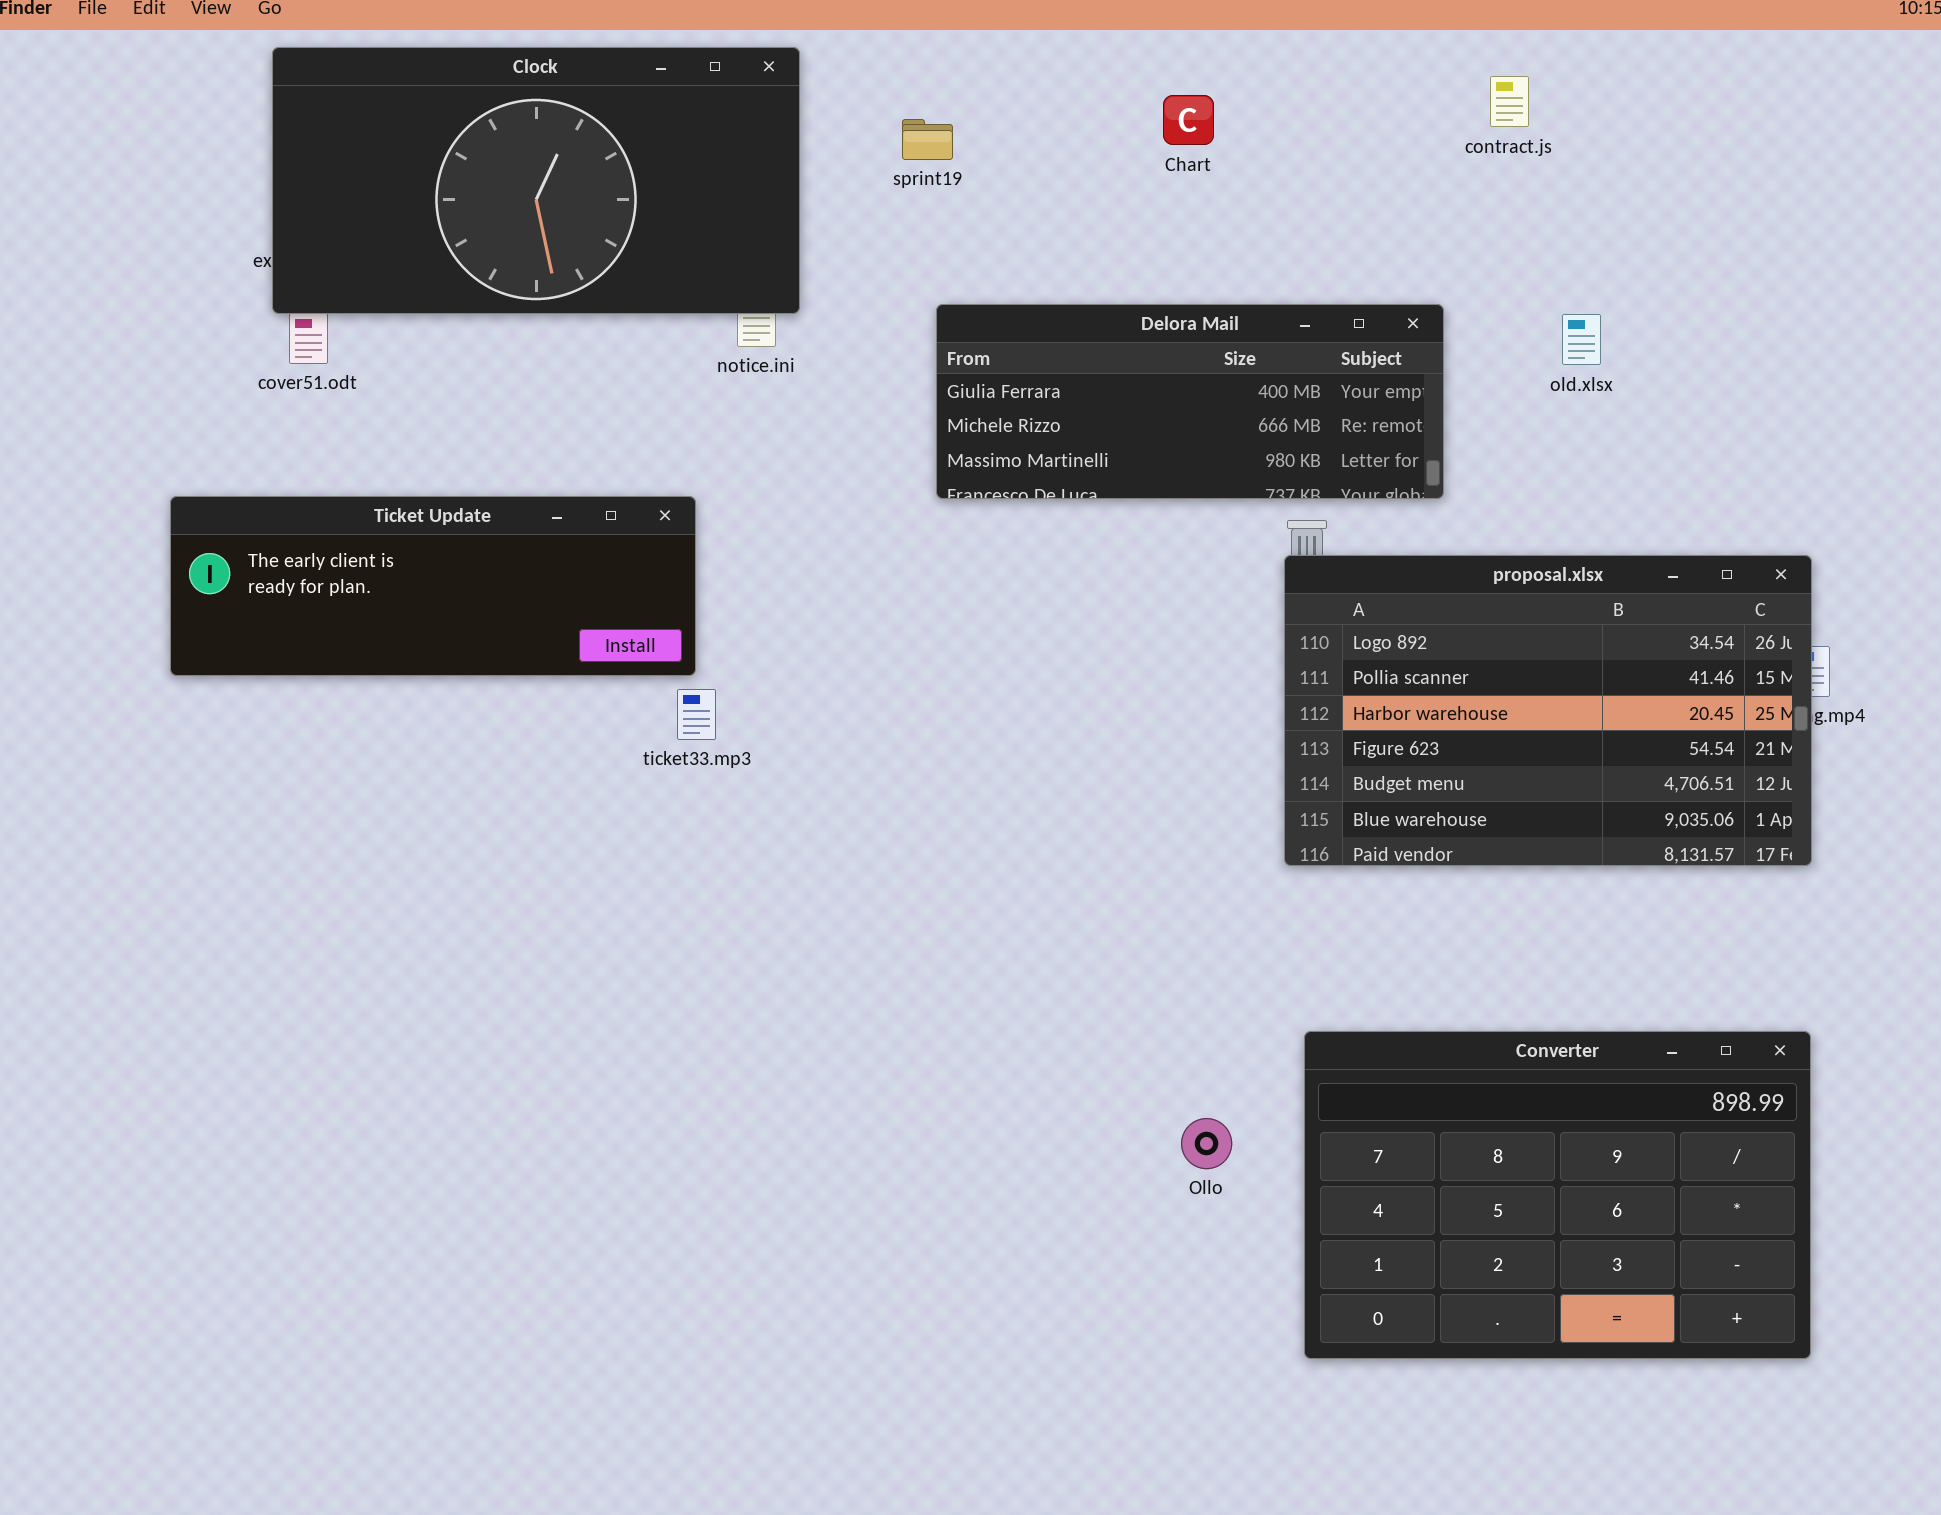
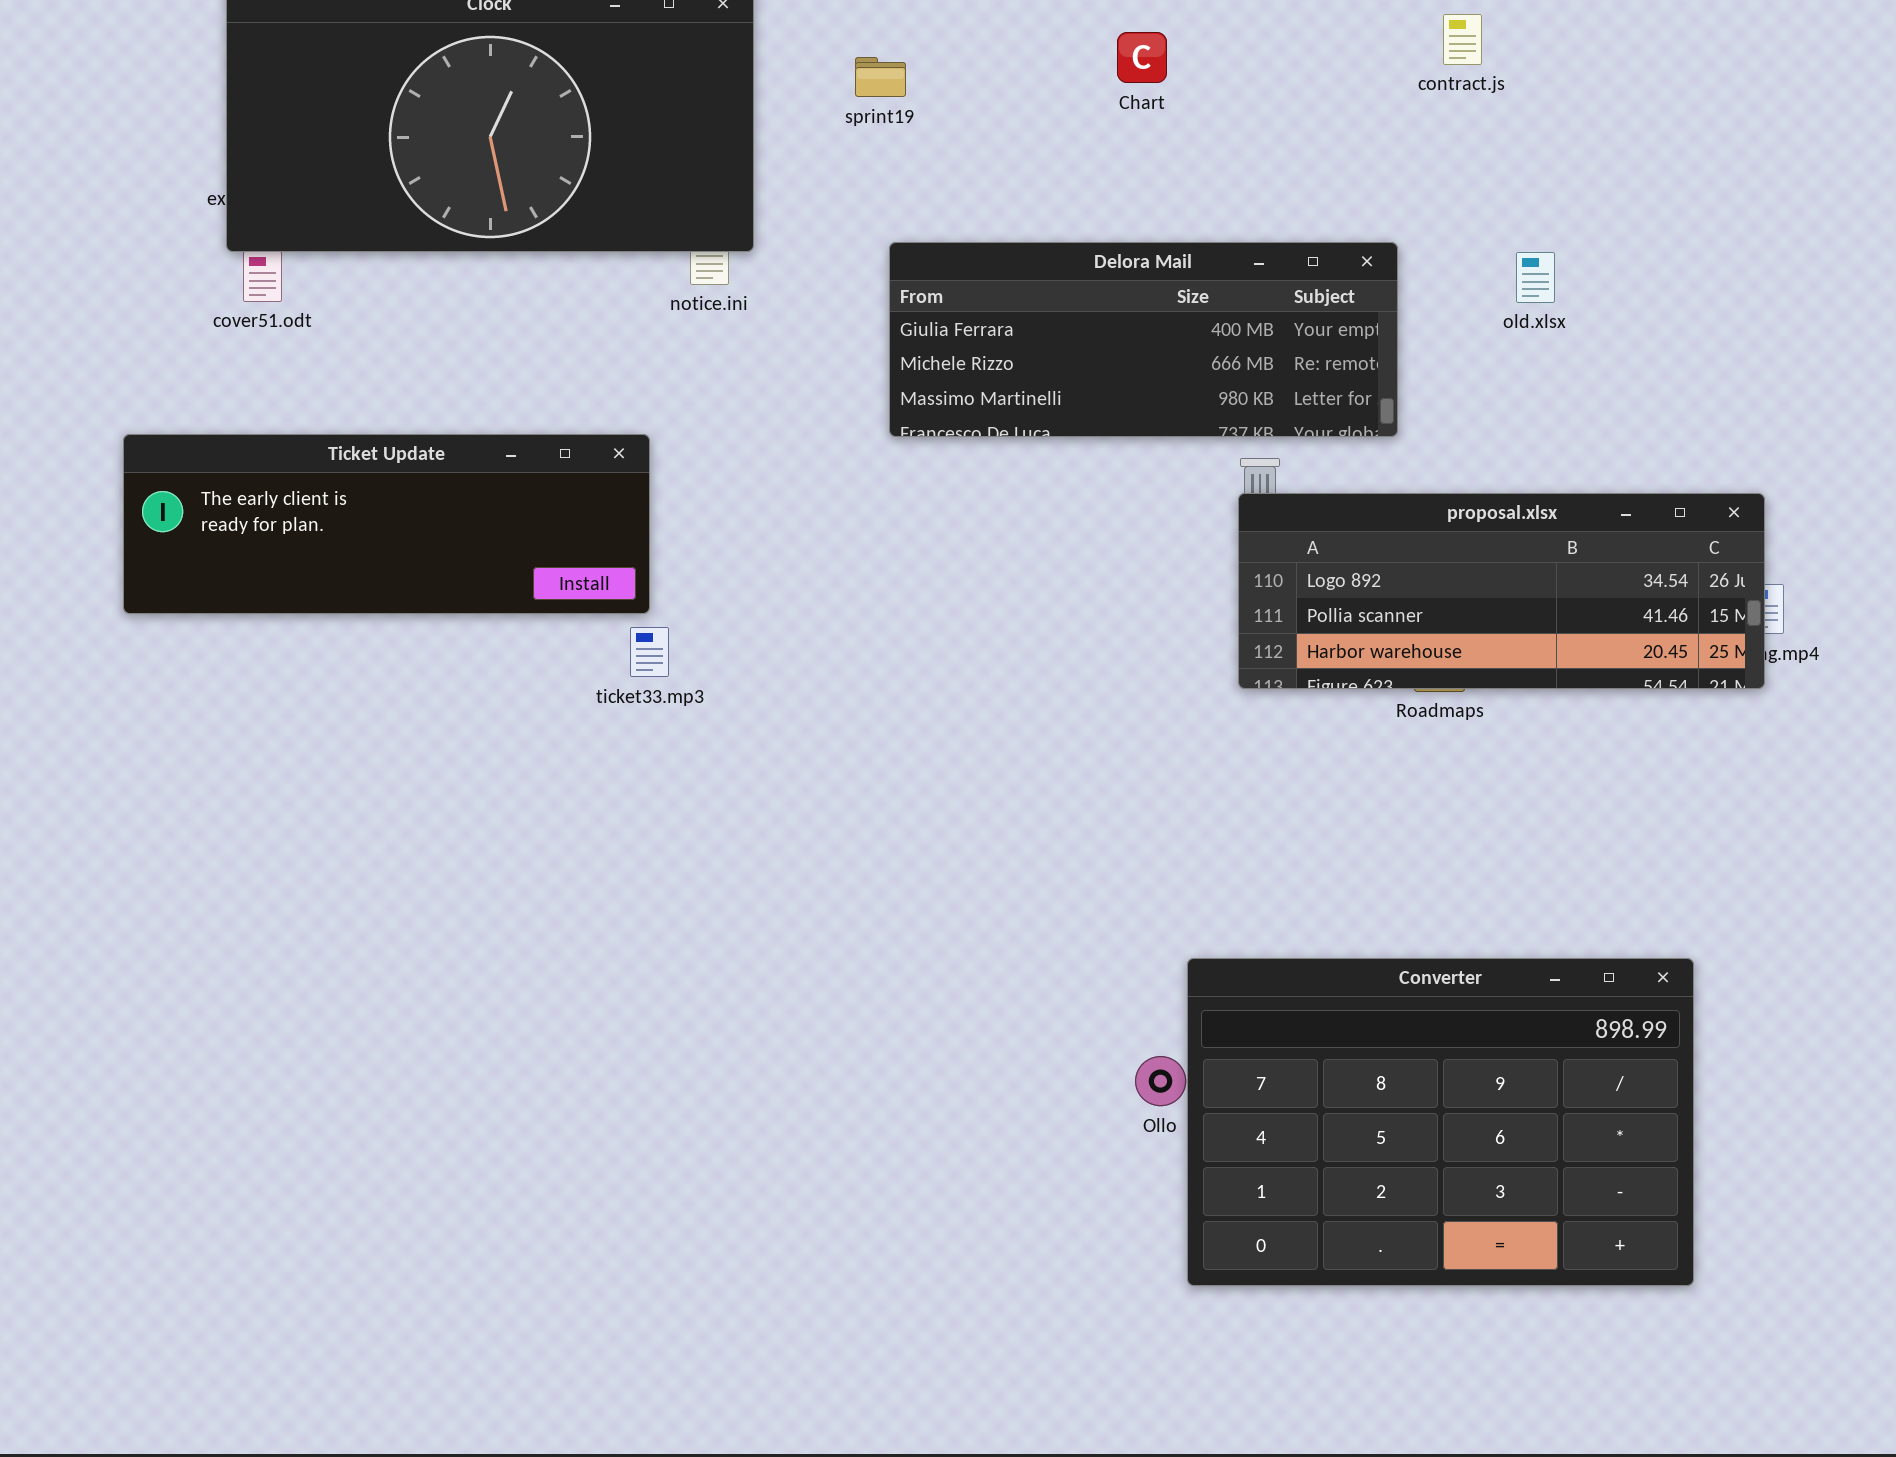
proposal.xlsx: [1284,555,1812,866] -> [1238,493,1765,689], resized
Converter: [1304,1031,1811,1359] -> [1187,958,1694,1286], moved

